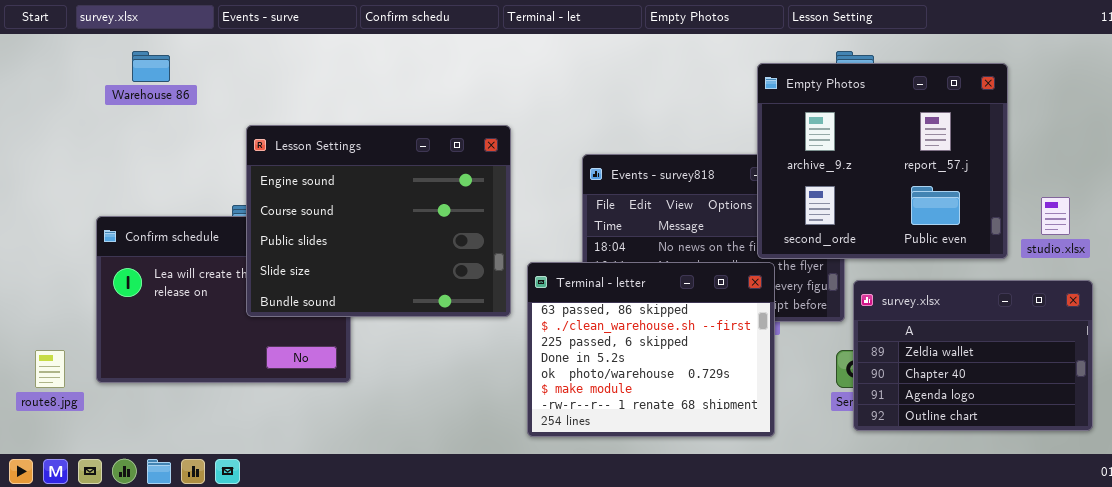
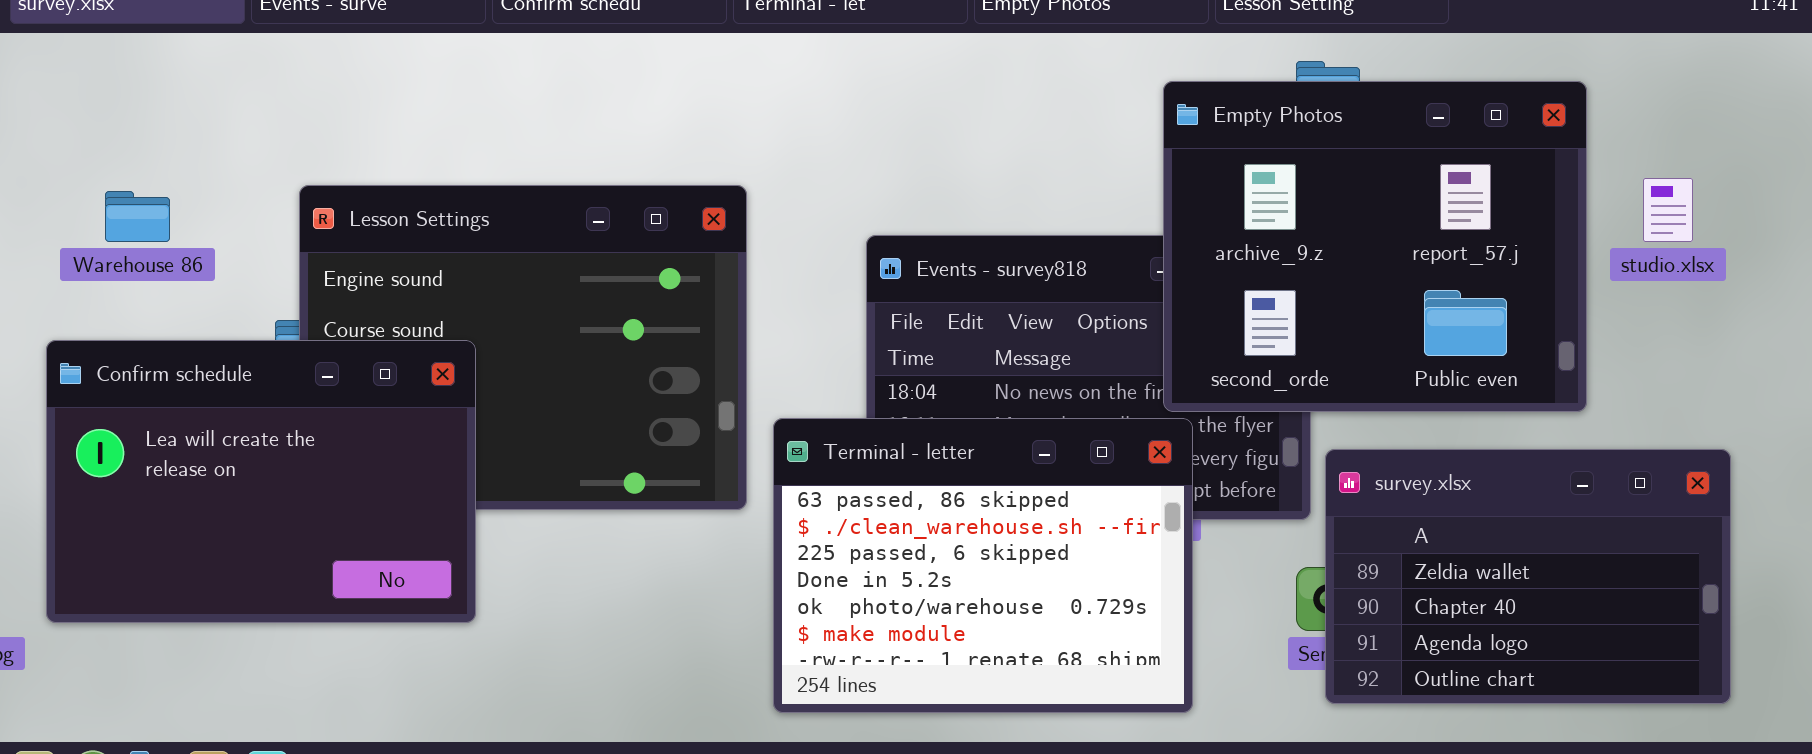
Warehouse 86: [132,51,170,82] -> [105,191,170,242], moved
studio.xlsx: [1041,197,1070,235] -> [1643,178,1693,242], moved
Confirm schedule: [96,216,351,383] -> [46,340,476,623], raised

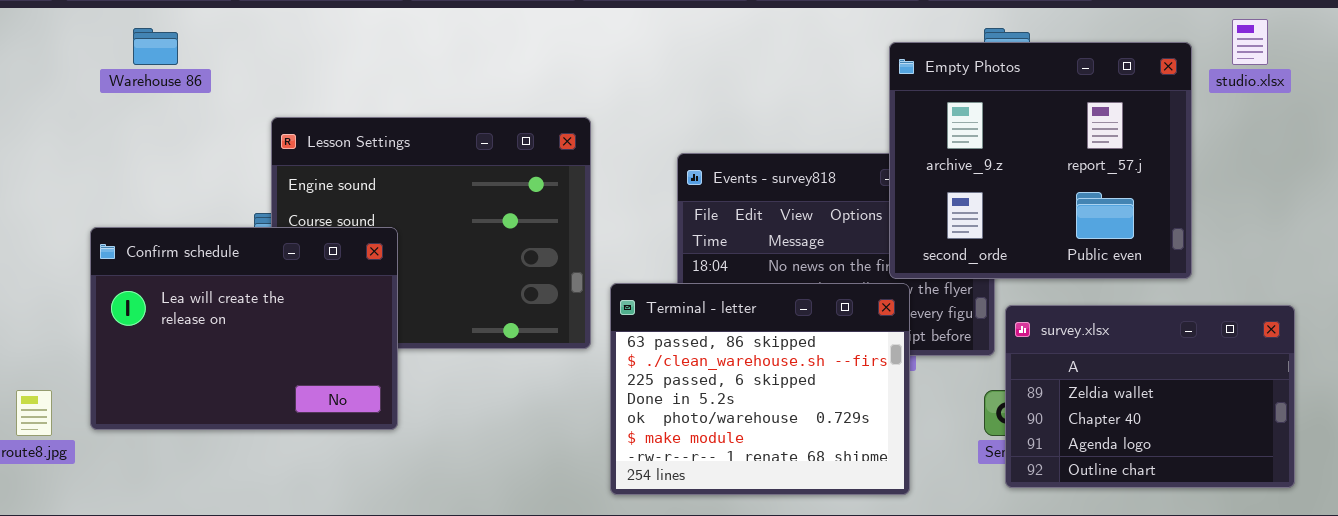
studio.xlsx: [1643,178,1693,242] -> [1232,19,1268,65], moved
Warehouse 86: [105,191,170,242] -> [133,28,178,65], moved

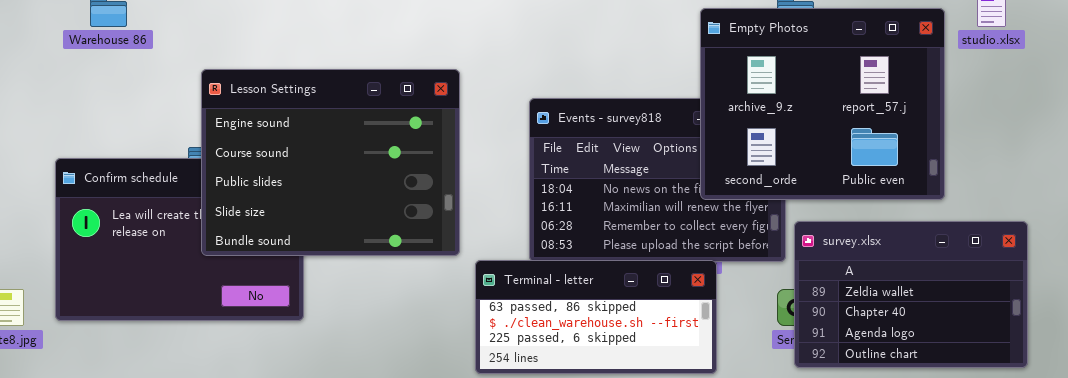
Lesson Settings: [271,117,591,349] -> [201,69,460,256], raised
Terminal - letter: [610,283,910,495] -> [475,260,717,374], resized

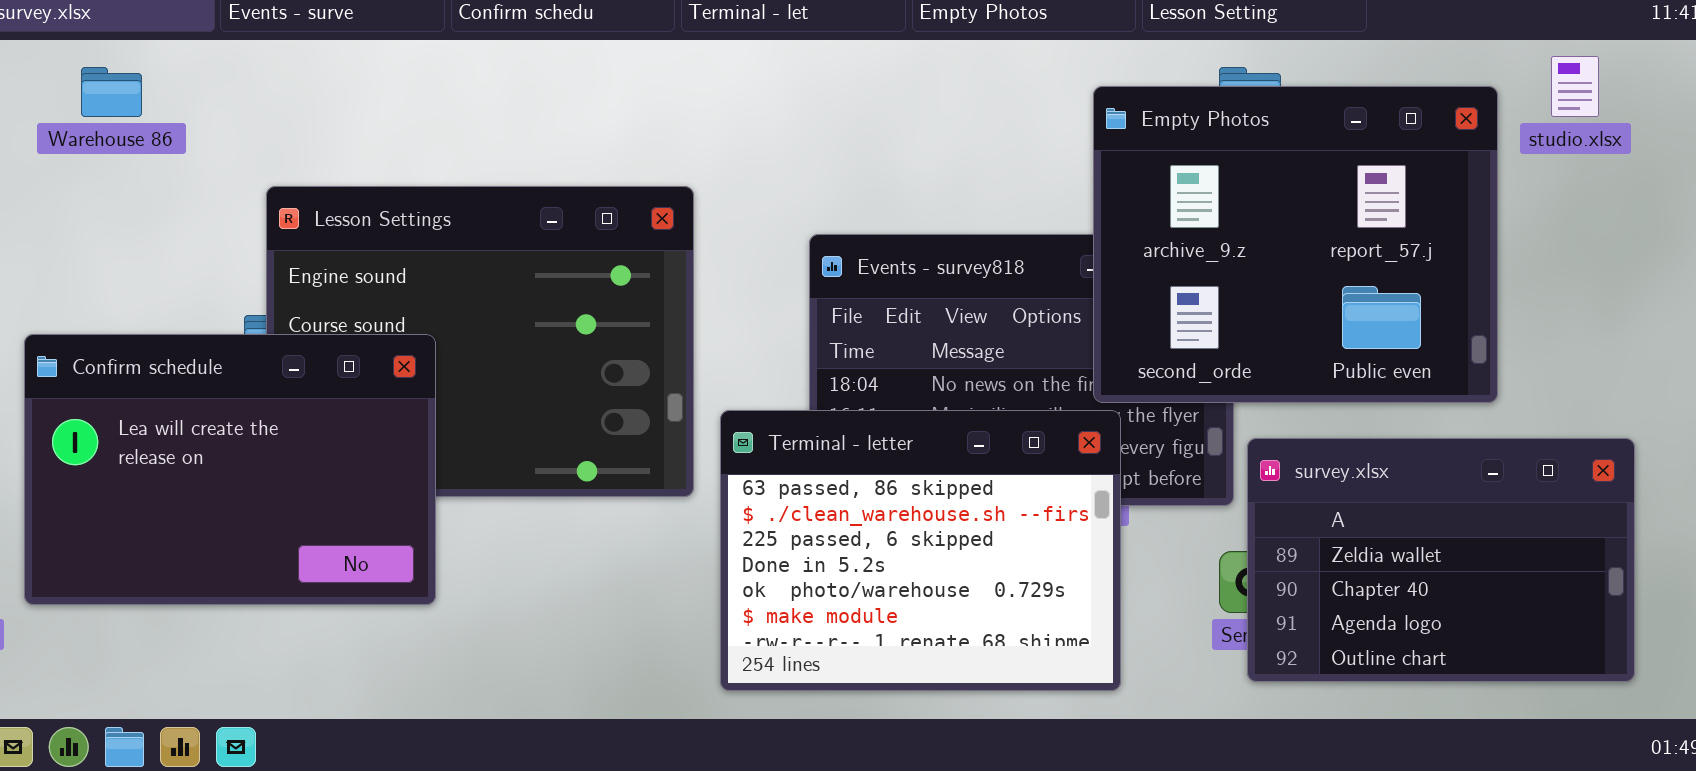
Confirm schedule: [55,158,304,321] -> [24,334,436,605], raised
Terminal - letter: [475,260,717,374] -> [720,410,1121,691], resized

